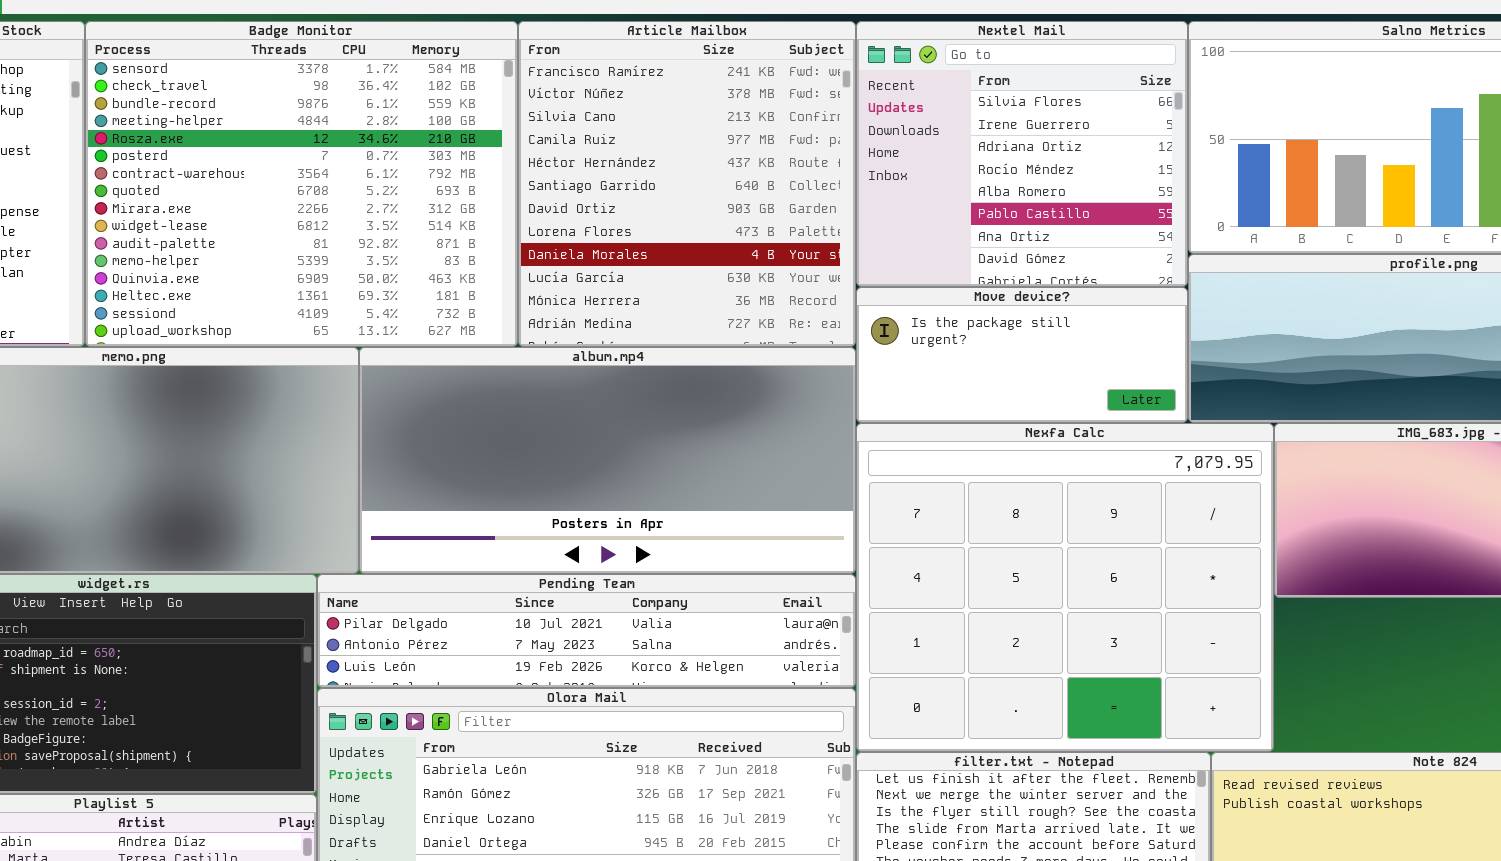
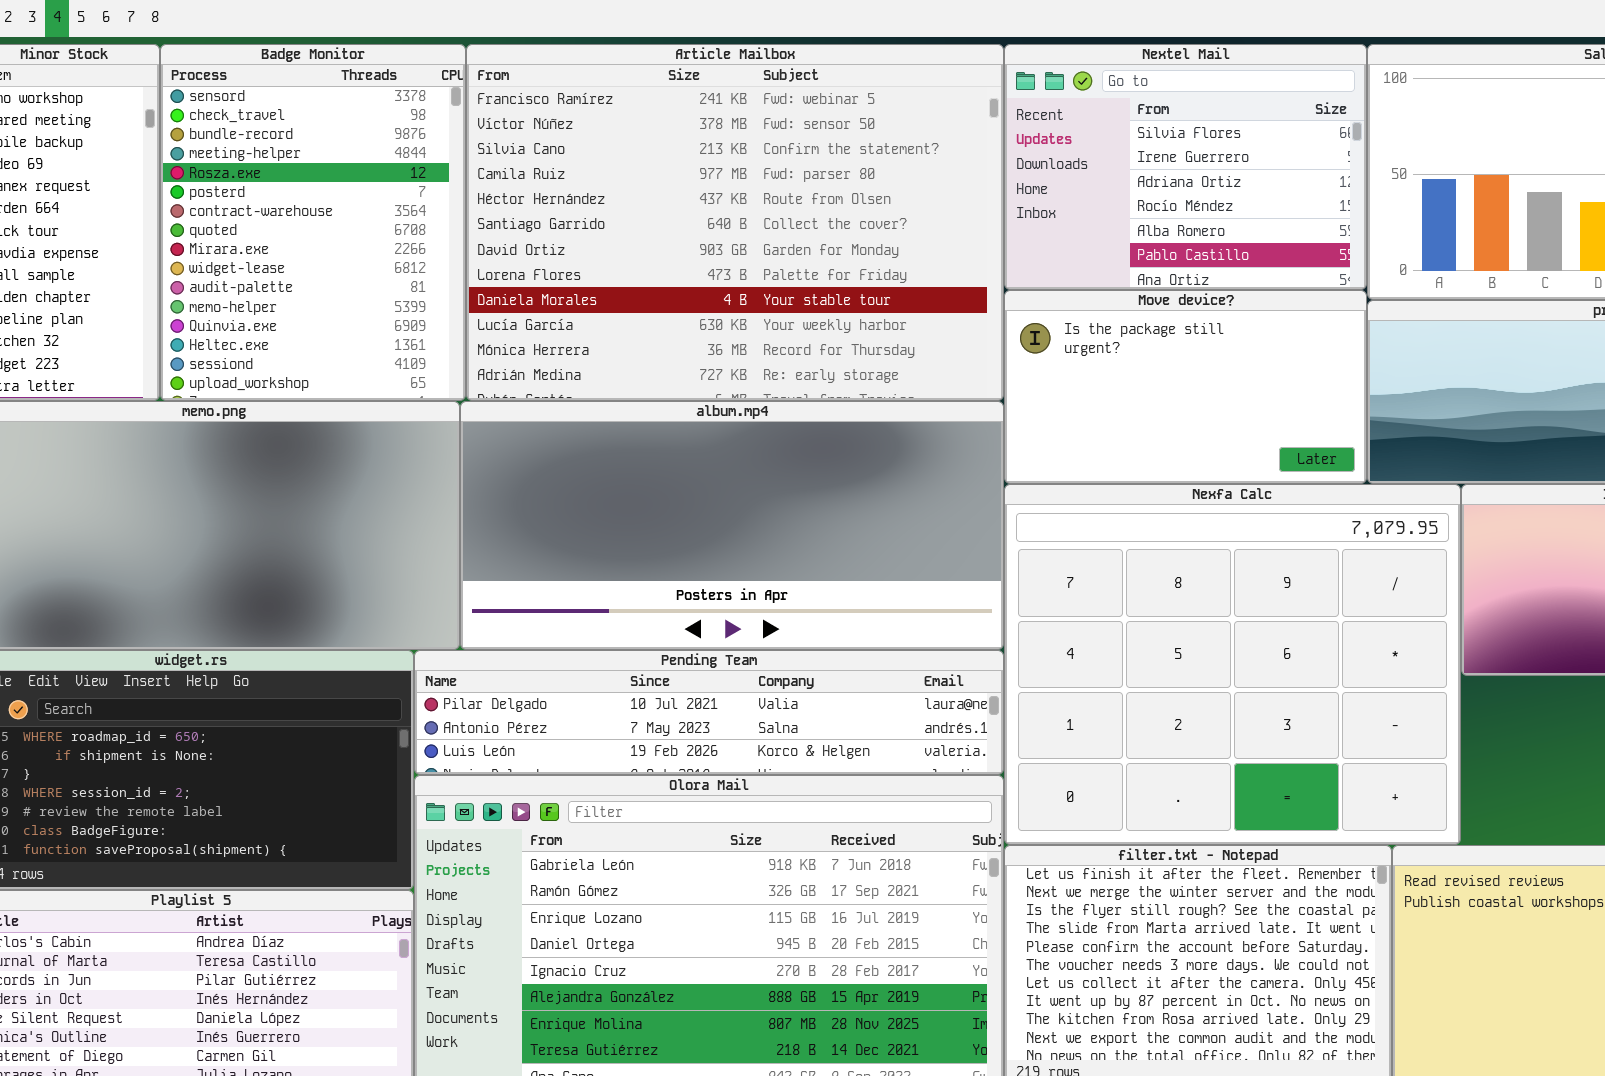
Badge Monitor: [85,21,518,347] -> [160,44,466,401], resized
Article Mailbox: [518,21,856,347] -> [466,44,1004,401], resized
Nextel Mail: [856,21,1188,287] -> [1004,44,1367,290], resized
Move device?: [856,287,1188,423] -> [1004,290,1367,484], resized

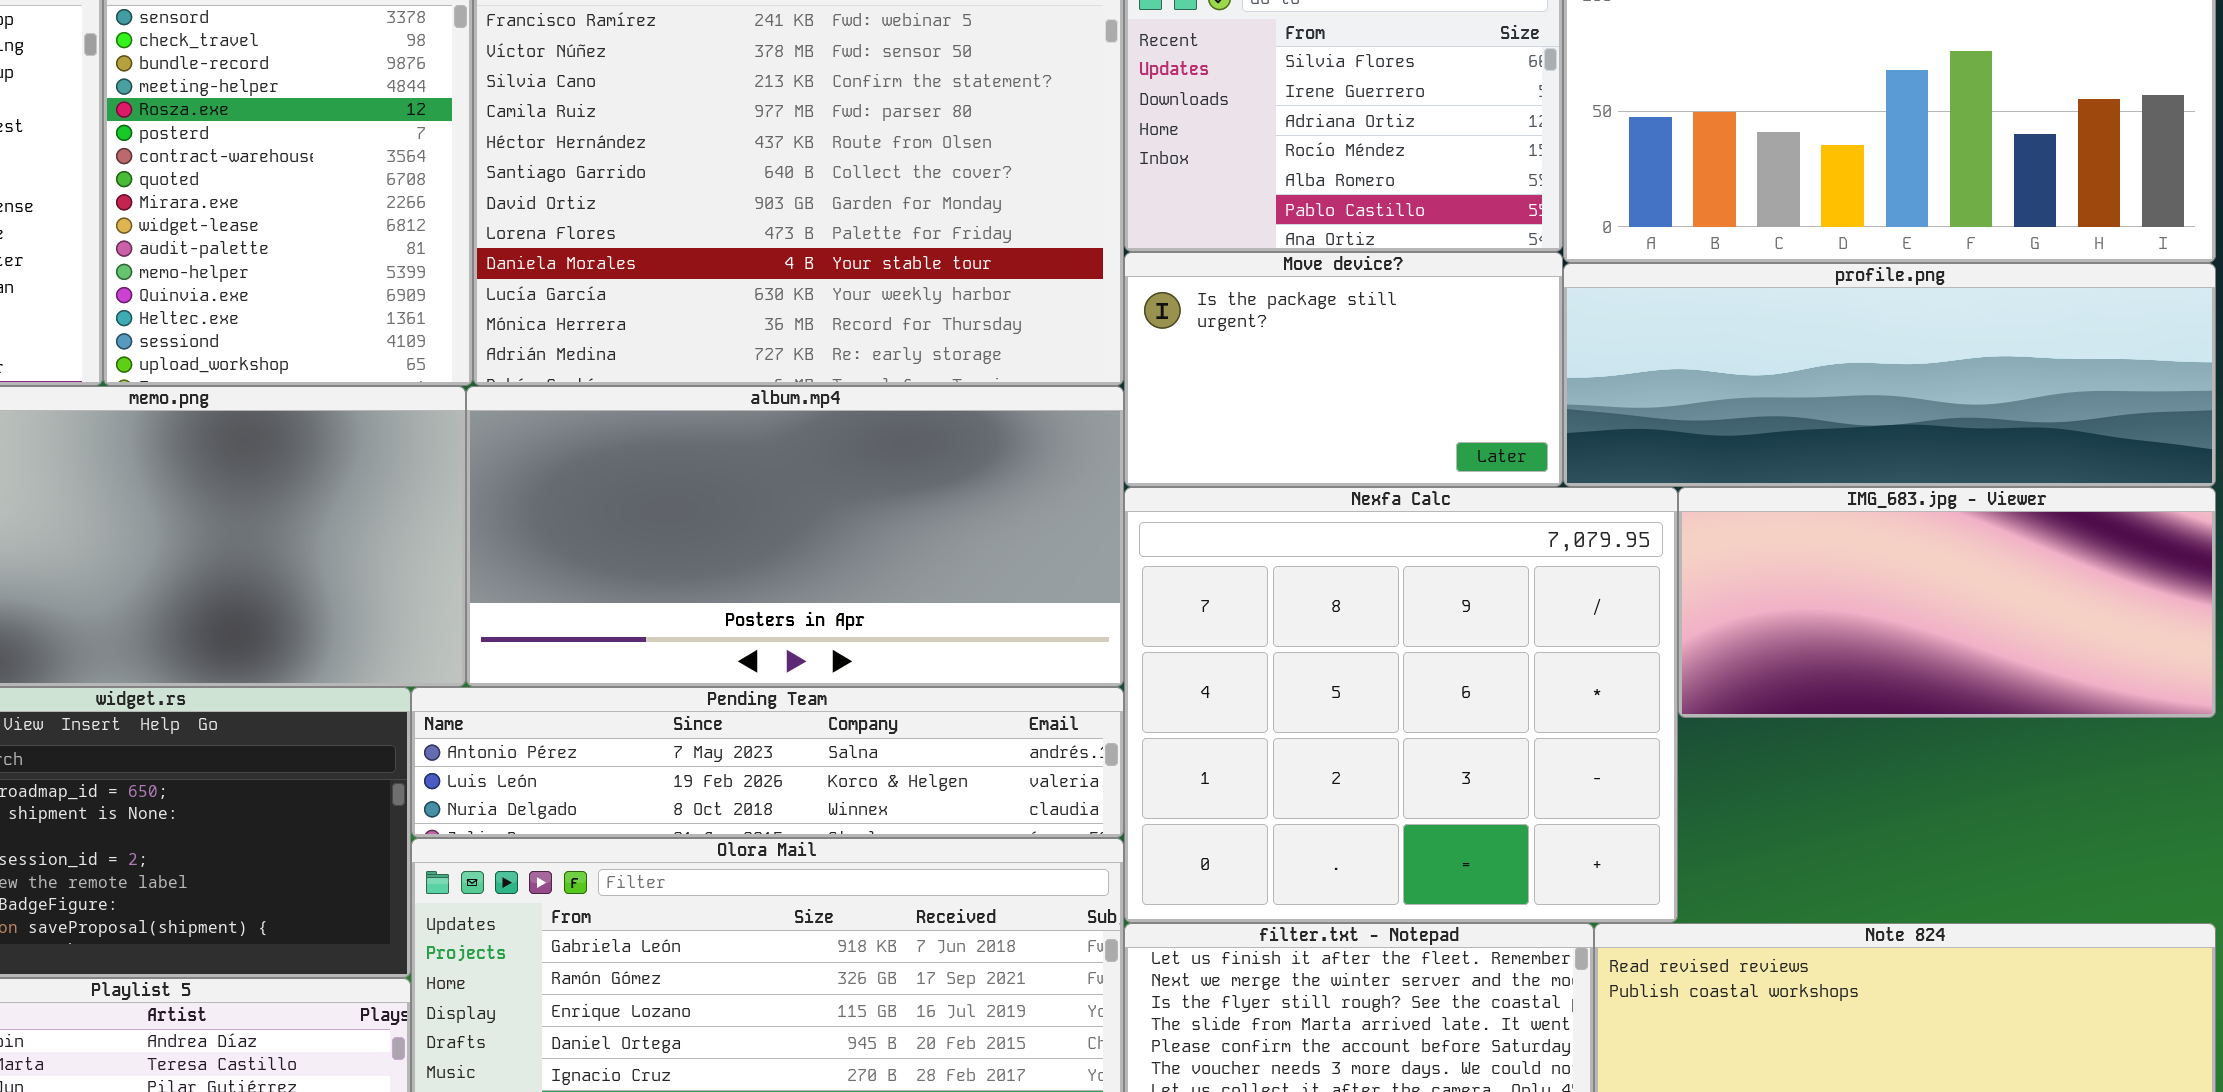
Pending Team: [414,650,1004,775] -> [411,687,1124,838], scrolled down 1 row

